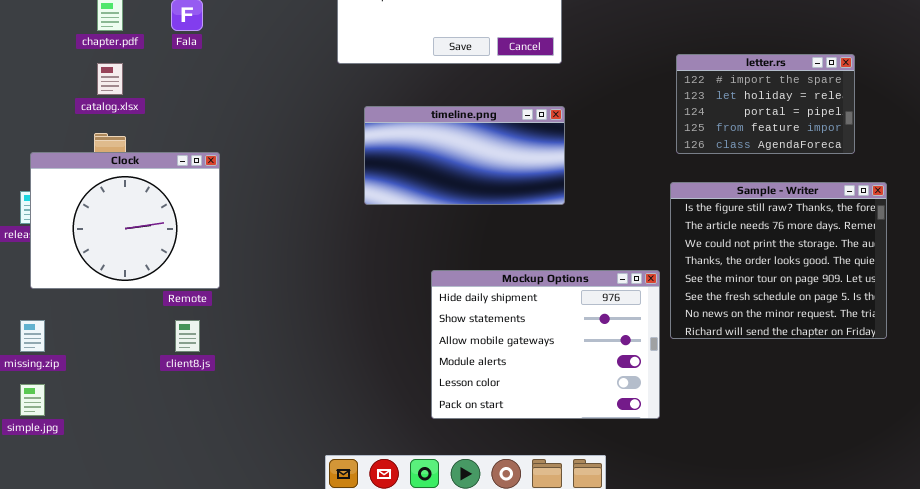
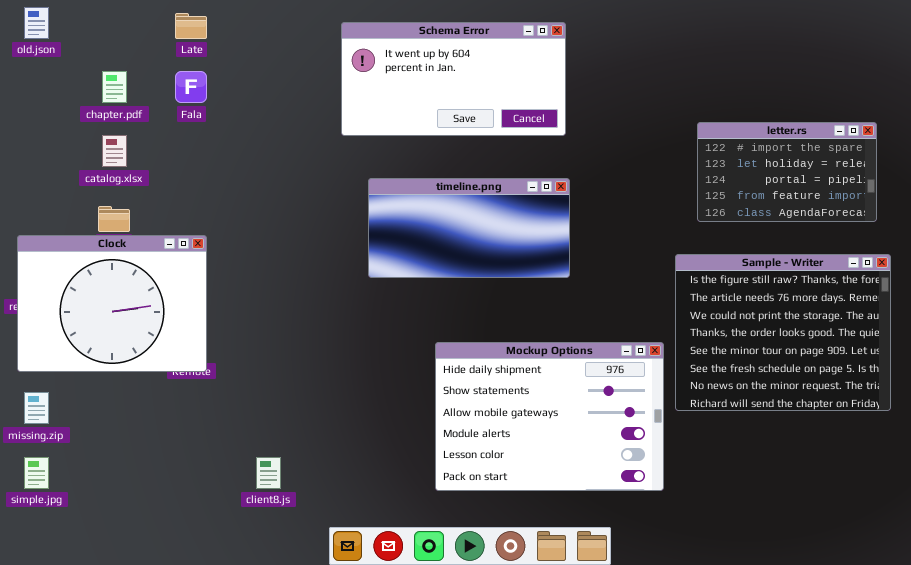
letter.rs: [676,54,855,154] -> [697,122,877,222], moved
Clock: [30,152,220,289] -> [17,235,207,372], moved
client8.js: [175,320,200,352] -> [256,457,281,489], moved

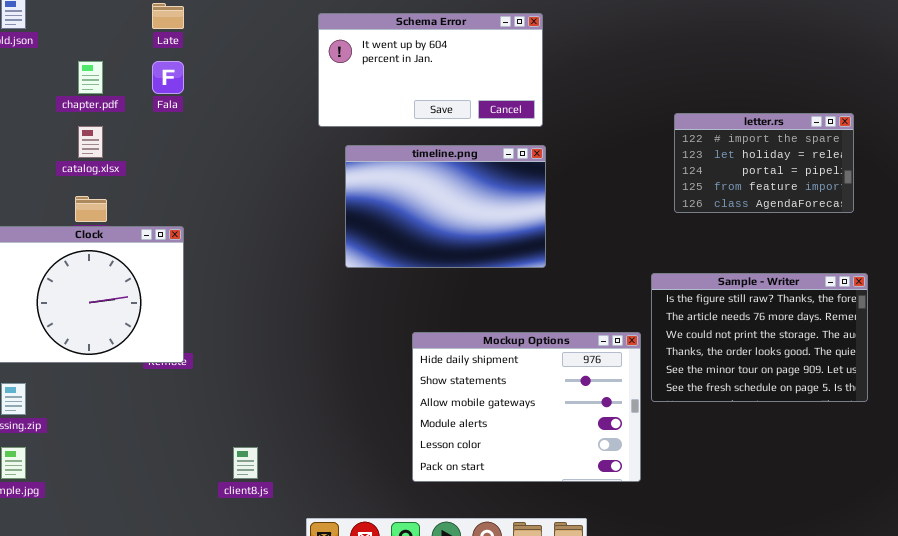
timeline.png: [368,178,570,278] -> [345,145,546,268], resized
Sample - Writer: [675,254,891,411] -> [651,273,868,402], resized

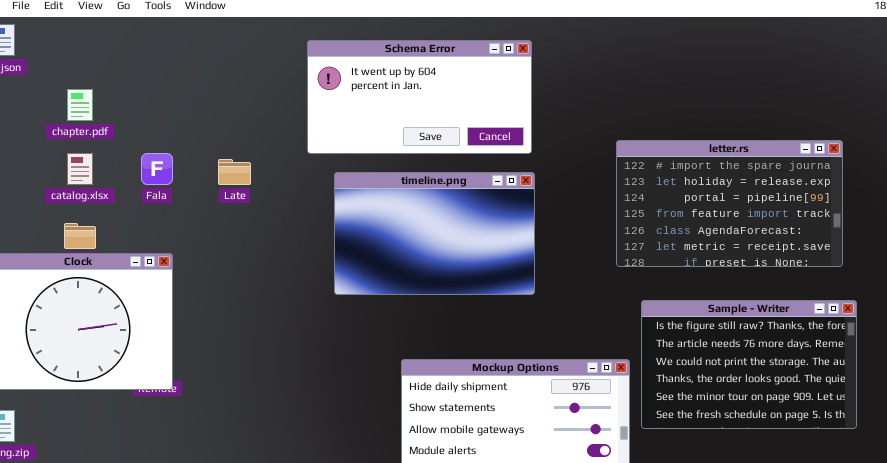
Late: [152,3,184,29] -> [218,159,251,185], moved
Fala: [152,61,184,94] -> [141,153,173,185], moved
letter.rs: [674,113,854,213] -> [616,140,843,267], resized

